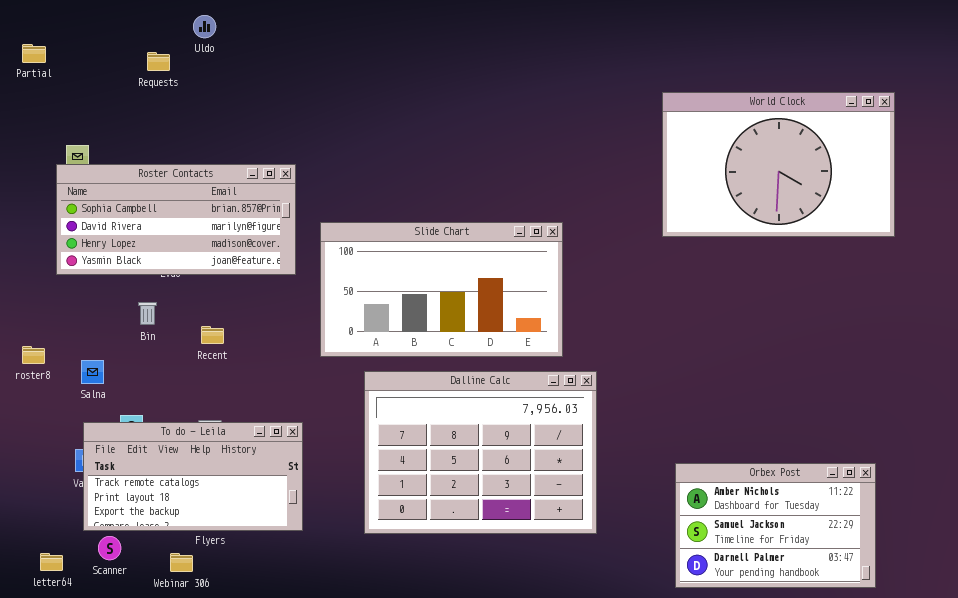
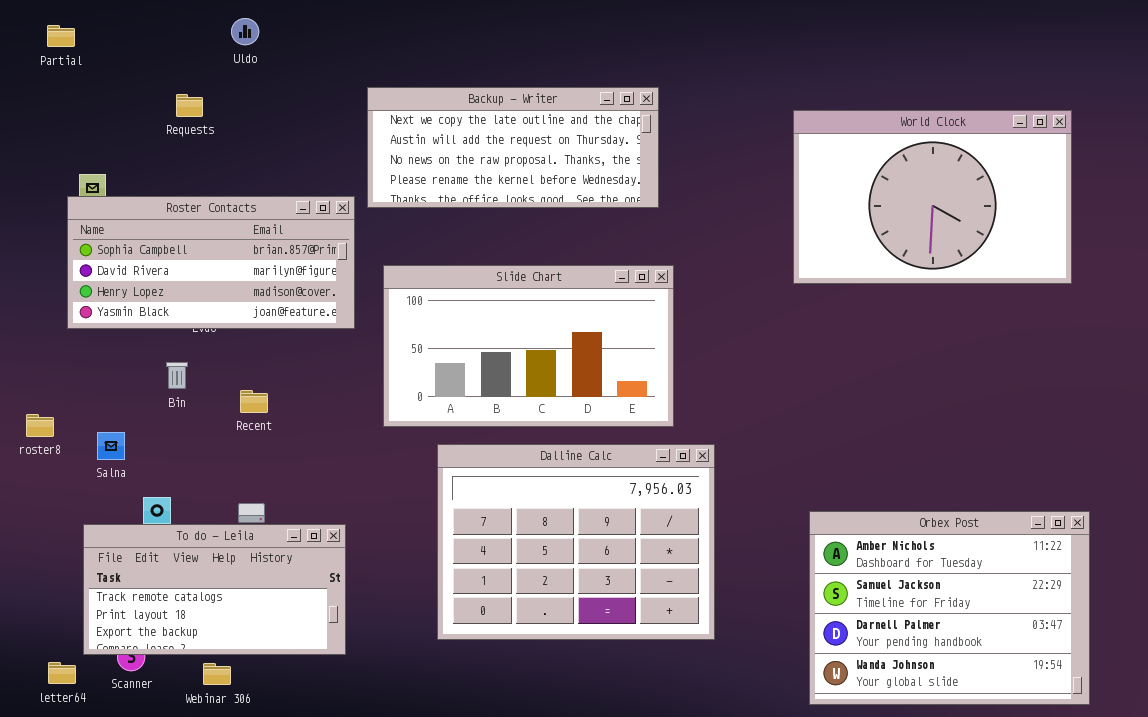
Partial: [22,44,46,63] -> [47,25,75,47], moved
Requests: [147,52,170,71] -> [176,94,203,117], moved
Backup - Writer: none -> [367,87,659,208], opened
To do - Leila: [83,422,303,531] -> [83,524,346,655], moved
Orbex Post: [675,463,876,588] -> [809,511,1090,705], resized

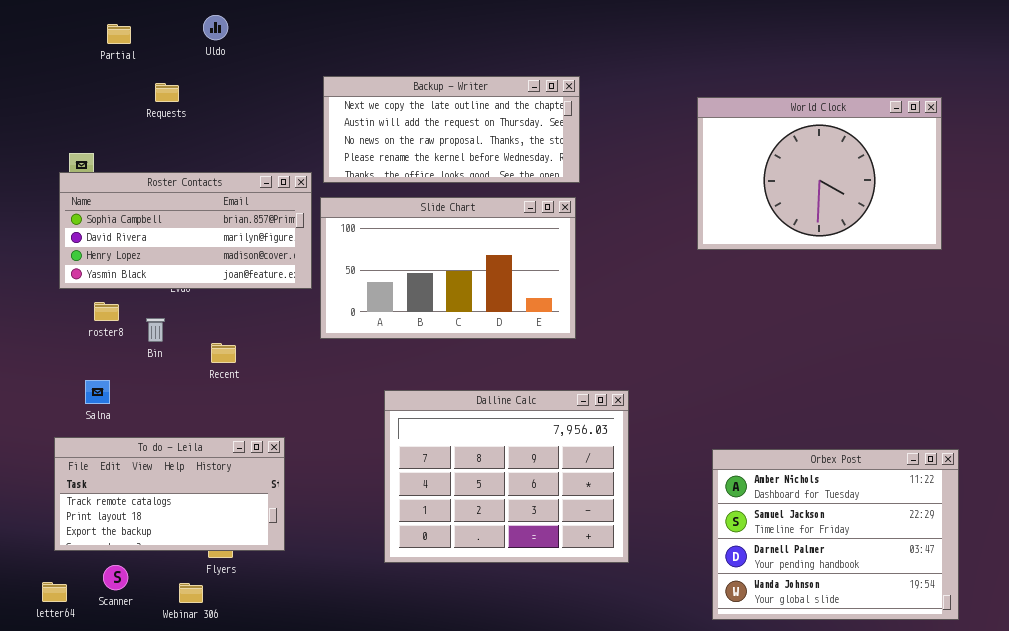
Partial: [47,25,75,47] -> [107,24,131,44], moved
Slide Chart: [383,265,674,427] -> [320,197,576,339], moved
roster8: [26,414,54,437] -> [94,302,119,321], moved
To do - Leila: [83,524,346,655] -> [54,437,285,551], moved

